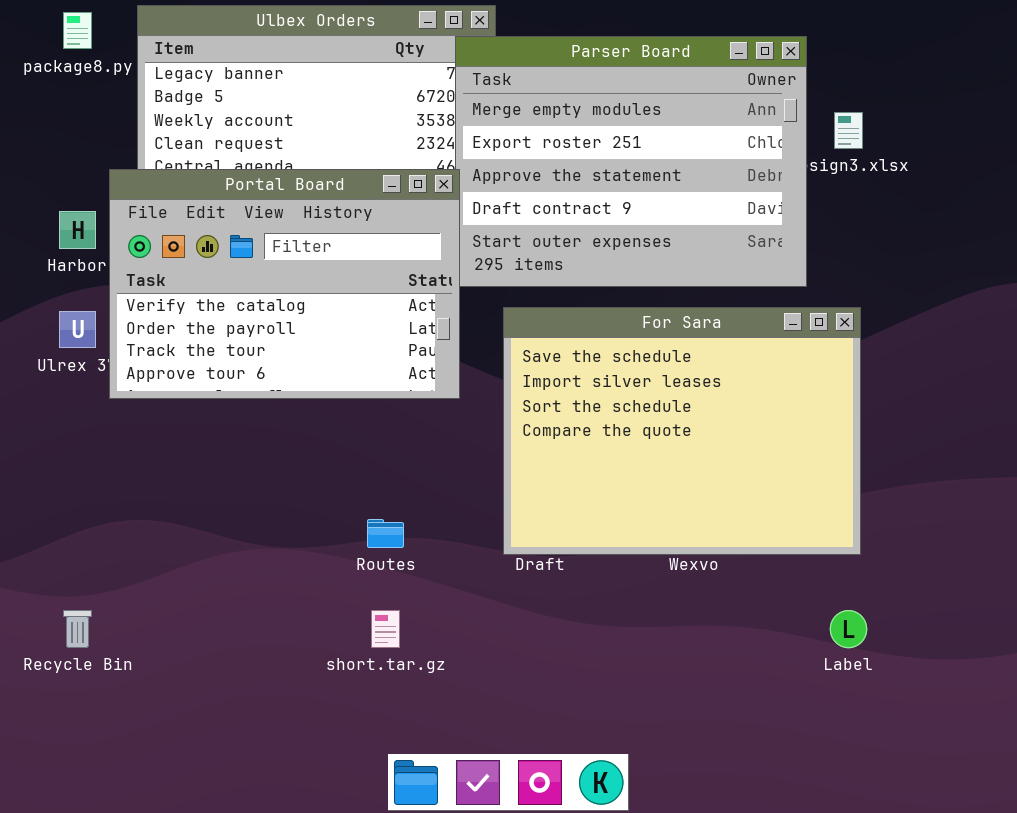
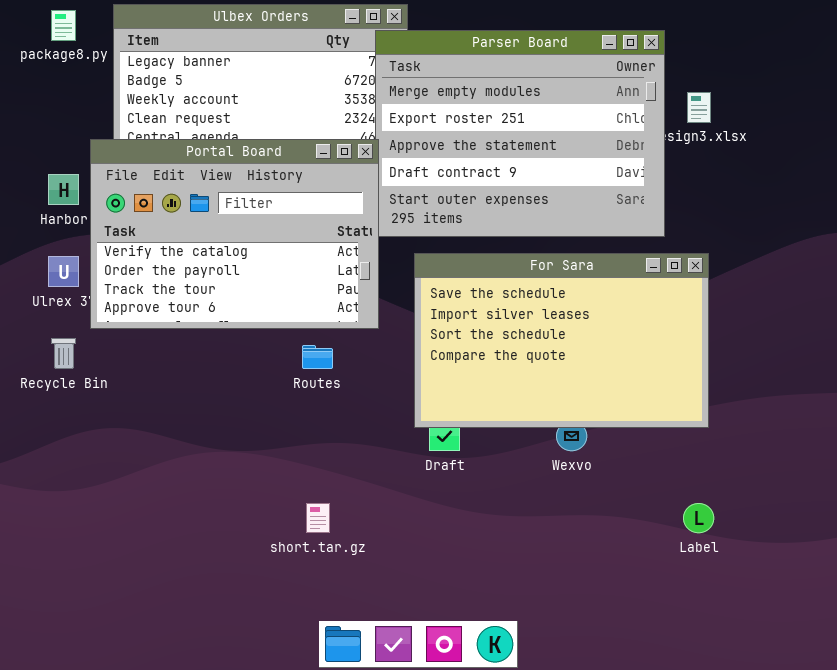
For Sara: [503,307,861,555] -> [414,253,709,428], resized
Routes: [367,519,404,548] -> [302,345,333,369], moved
Recycle Bin: [63,610,92,648] -> [51,338,76,369], moved

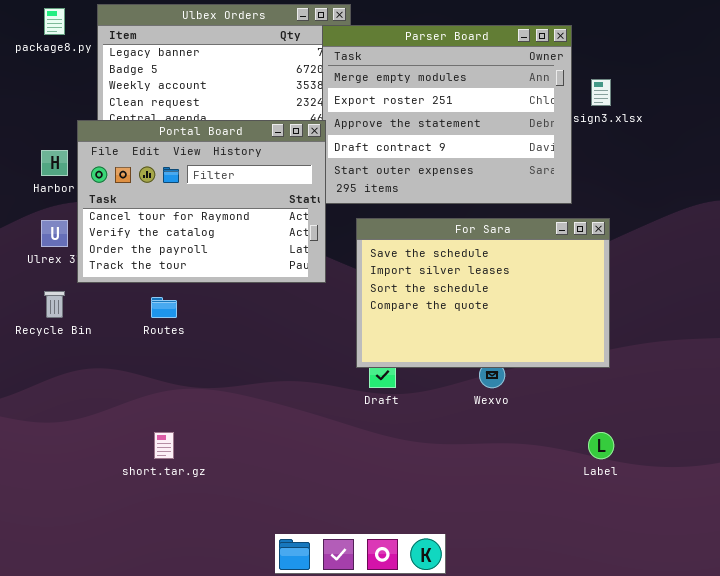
Portal Board: [90,139,379,329] -> [77,120,326,283], scrolled up 1 row
Routes: [302,345,333,369] -> [151,297,177,318], moved
short.tar.gz: [306,503,330,533] -> [154,432,174,459], moved

